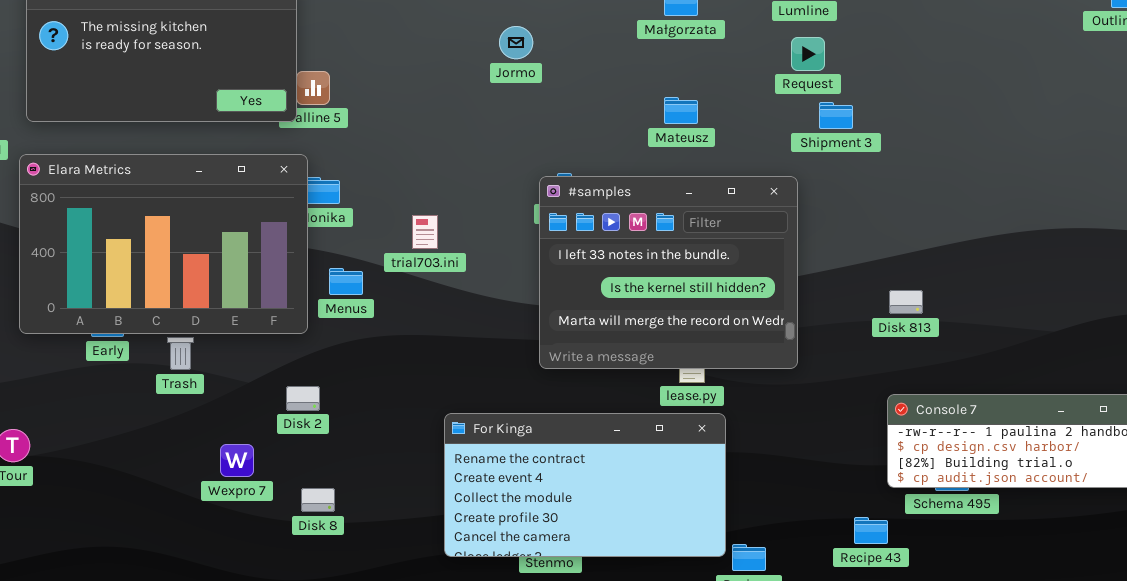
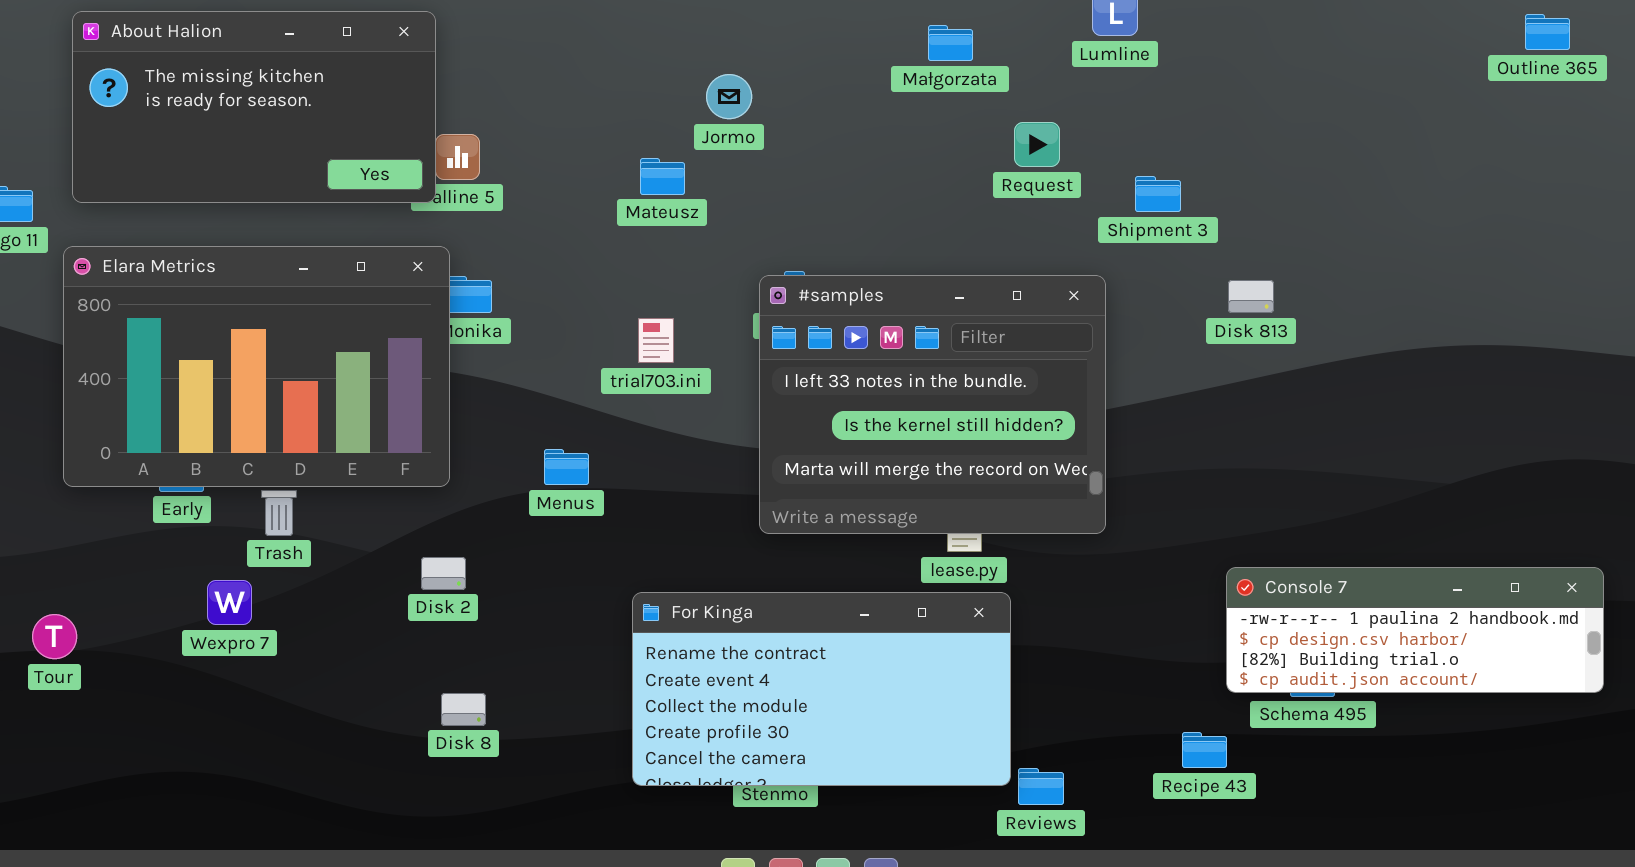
Request: [791,37,825,71] -> [1014,122,1060,167], moved
Mateusz: [664,97,698,124] -> [640,158,685,195], moved
trial703.ini: [412,215,438,249] -> [638,318,674,363], moved
Menus: [329,268,363,295] -> [544,449,589,485], moved
Disk 813: [889,290,923,314] -> [1228,280,1274,313], moved
Wexpro 7: [220,444,254,477] -> [207,580,252,625], moved

